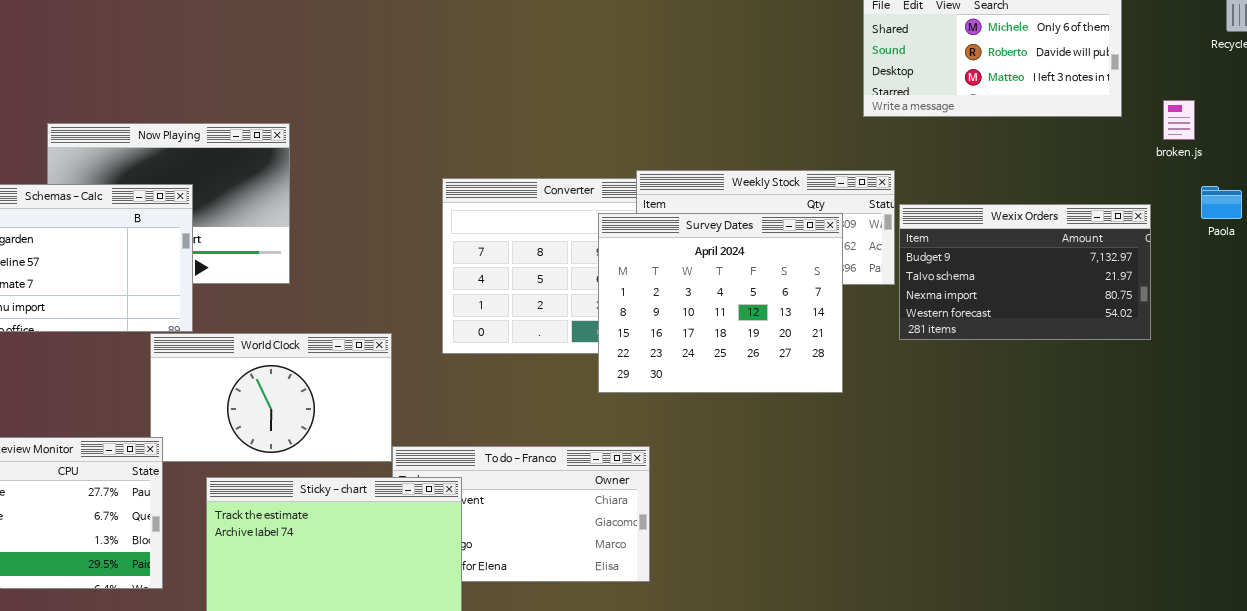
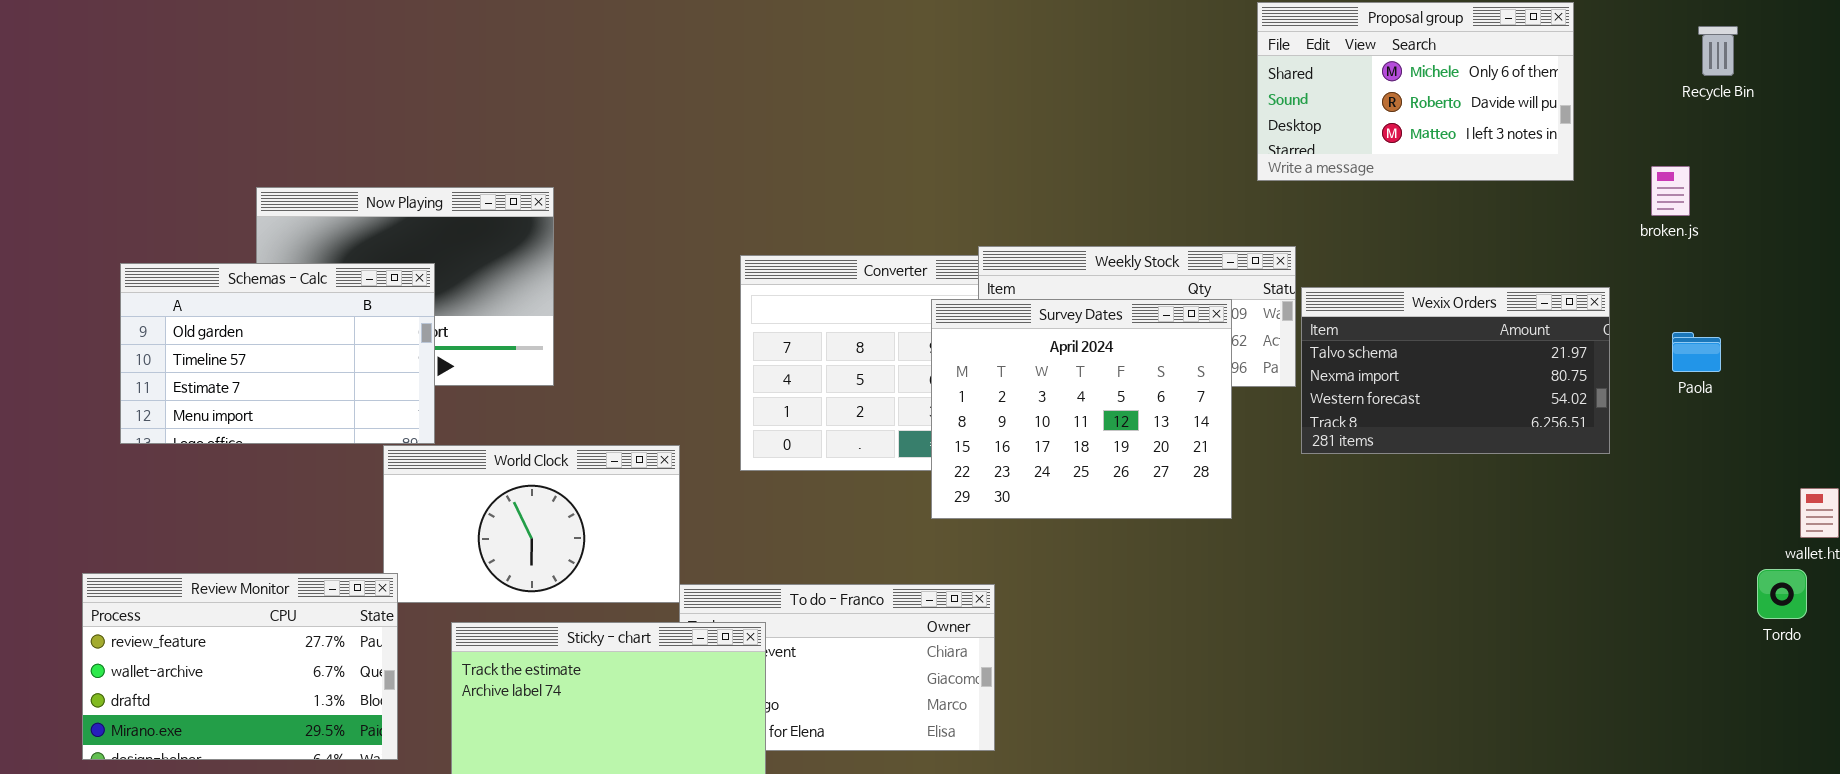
broken.js: [1163,100,1195,140] -> [1651,166,1690,216], moved
Paola: [1201,186,1242,219] -> [1672,332,1721,372], moved
Wexix Orders: [899,204,1151,340] -> [1301,287,1610,454], scrolled down 1 row

